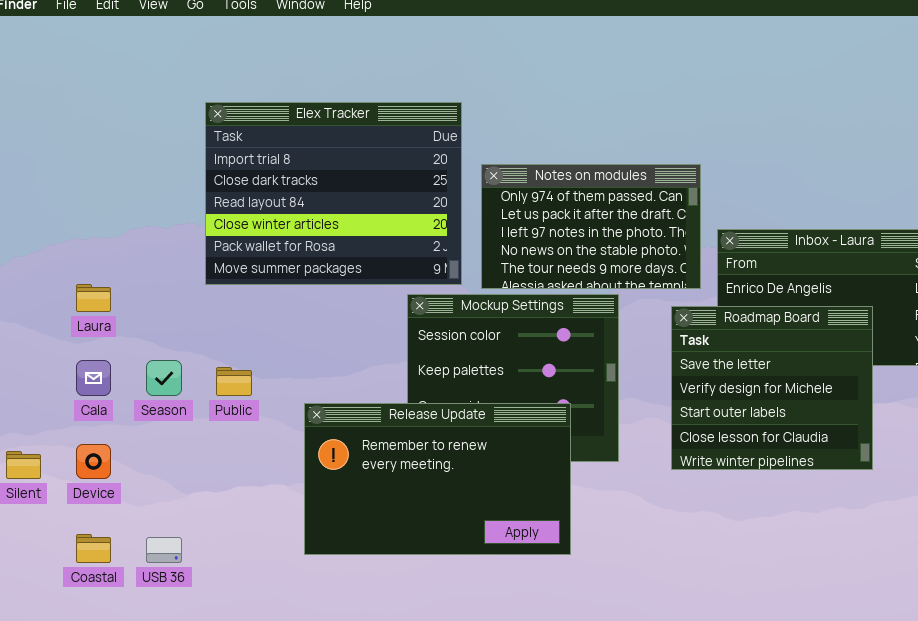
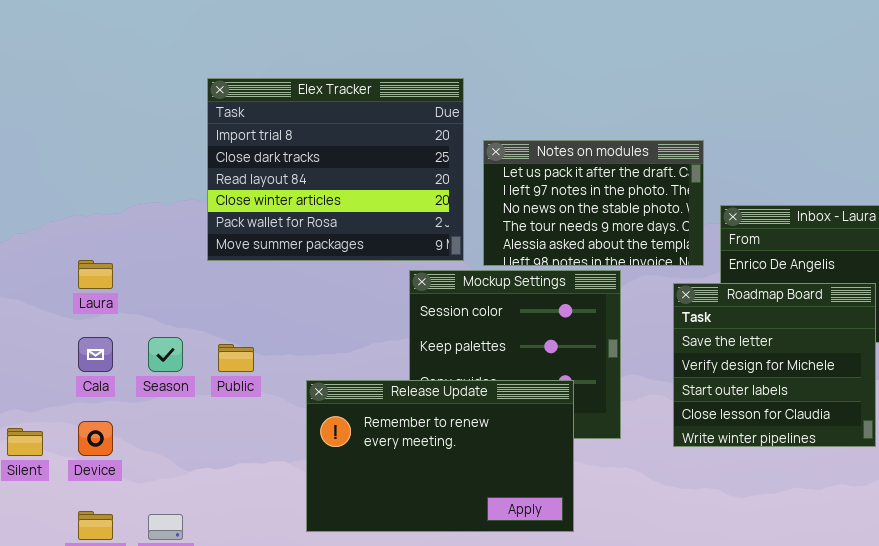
Notes on modules: [481,164,701,289] -> [483,140,704,266], scrolled down 1 row

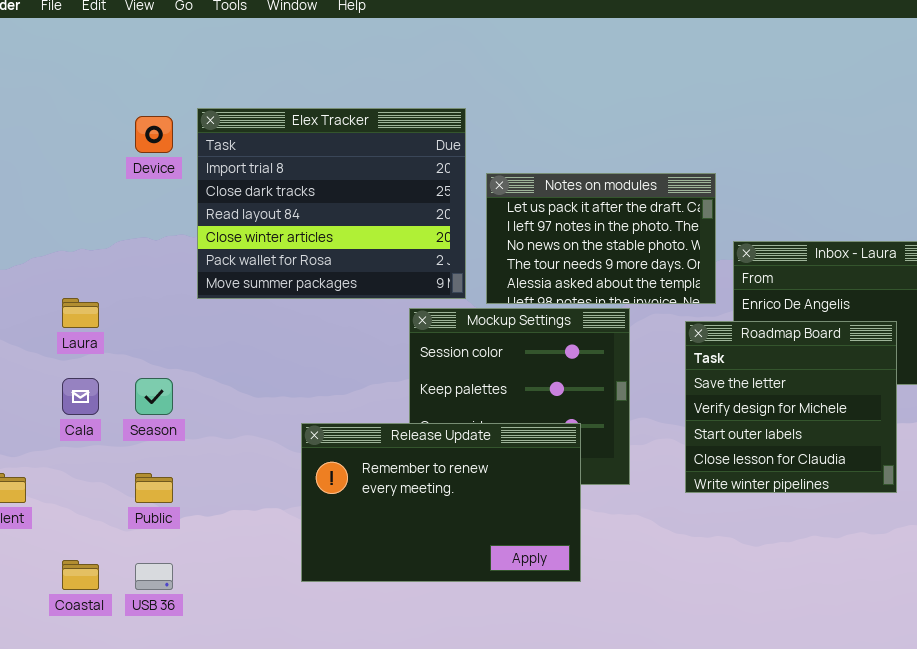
Public: [218,344,254,372] -> [135,473,173,503], moved
Device: [78,421,113,456] -> [135,116,173,153], moved

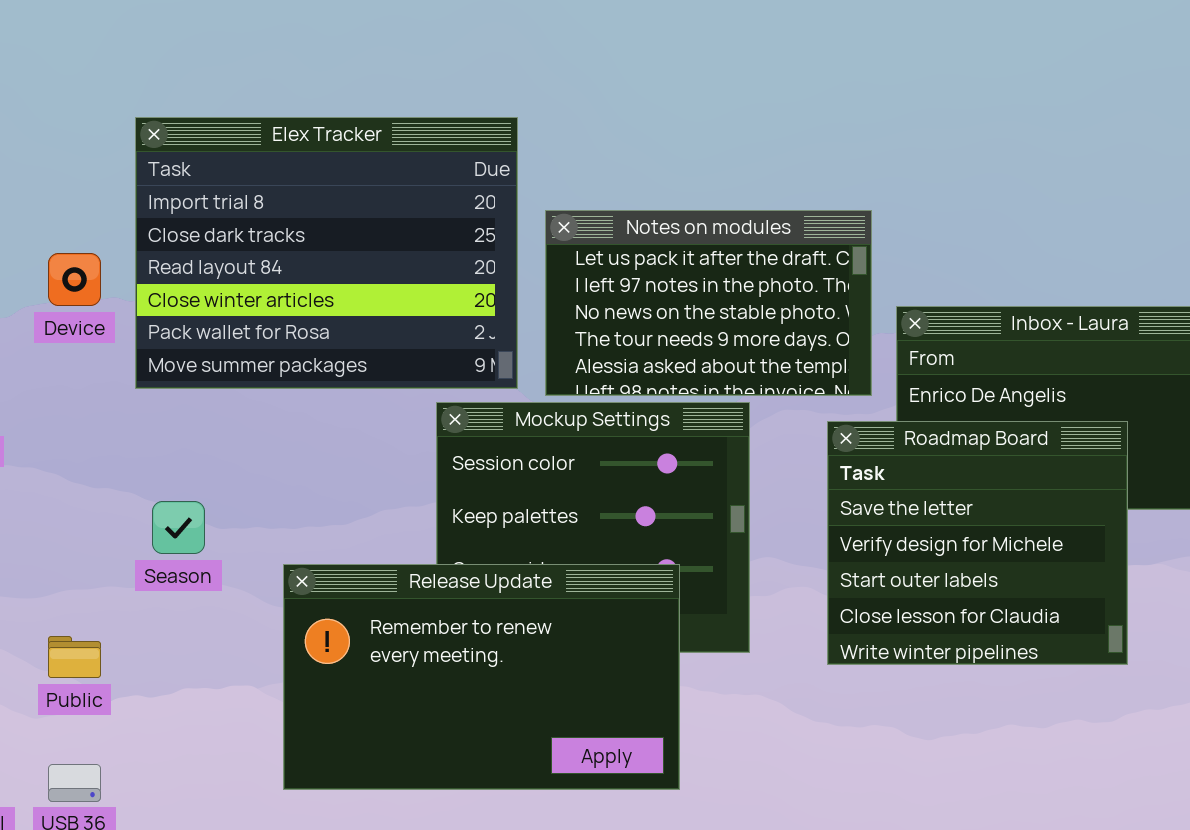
Device: [135,116,173,153] -> [48,253,101,306], moved
Season: [135,378,173,415] -> [152,501,205,554], moved

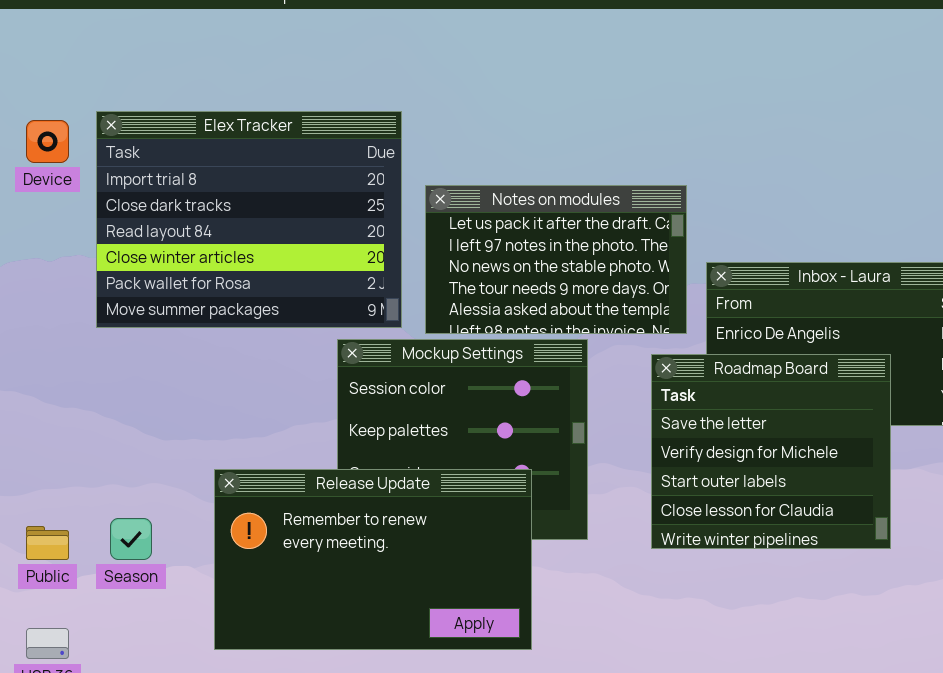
Device: [48,253,101,306] -> [26,120,69,163], moved
Season: [152,501,205,554] -> [110,518,152,560], moved

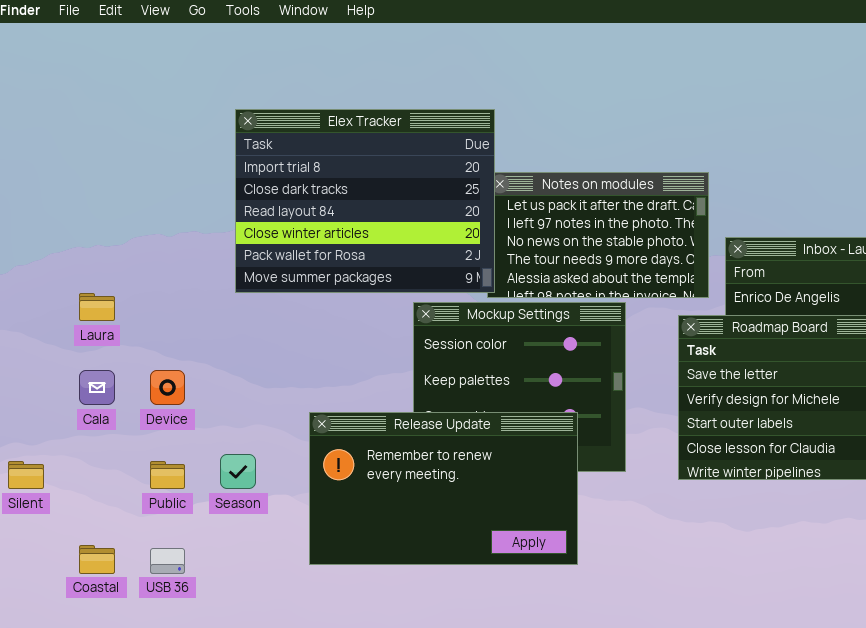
Elex Tracker: [96,111,402,328] -> [235,109,495,293], moved
Device: [26,120,69,163] -> [150,370,185,405], moved

